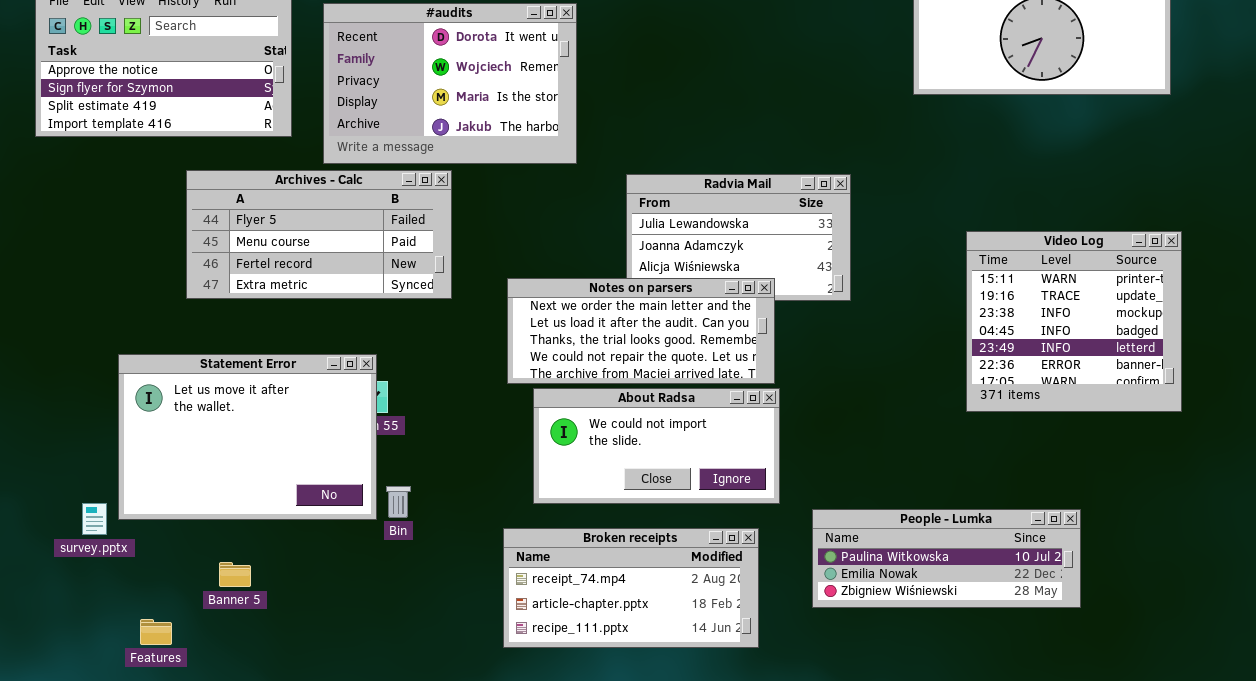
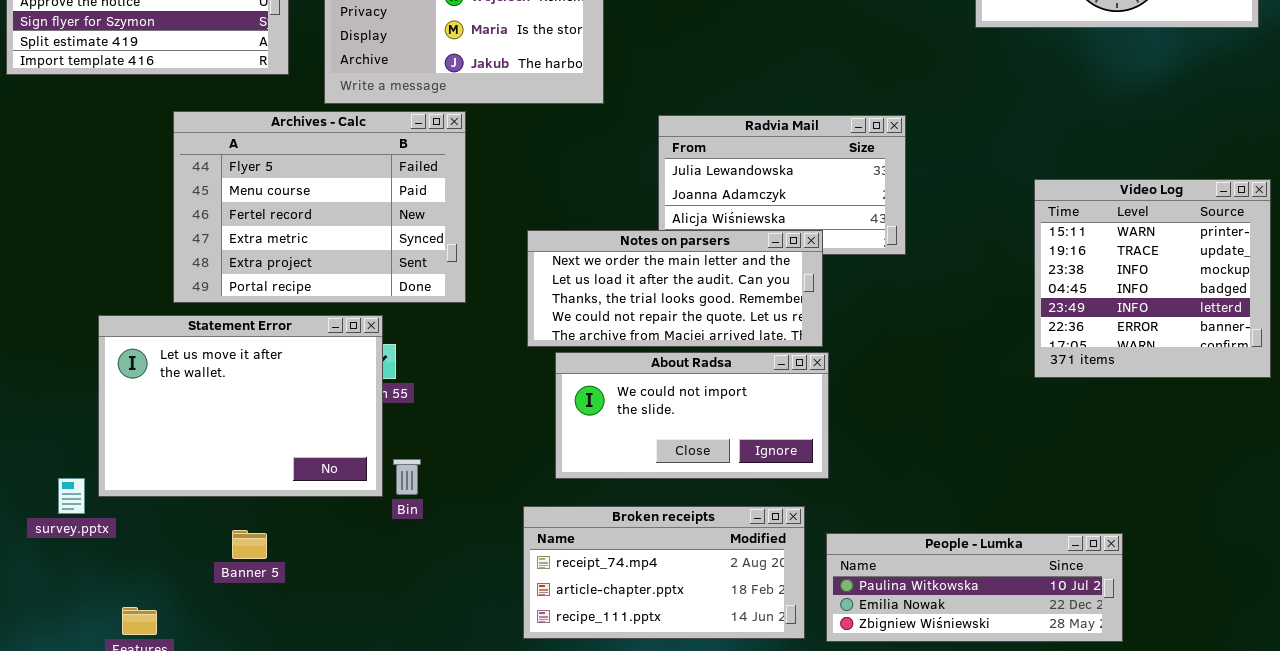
Archives - Calc: [186,170,452,299] -> [173,111,466,303], resized
People - Lumka: [812,509,1081,608] -> [826,533,1123,642], moved
Banner 5: [219,562,251,587] -> [232,530,267,559], moved

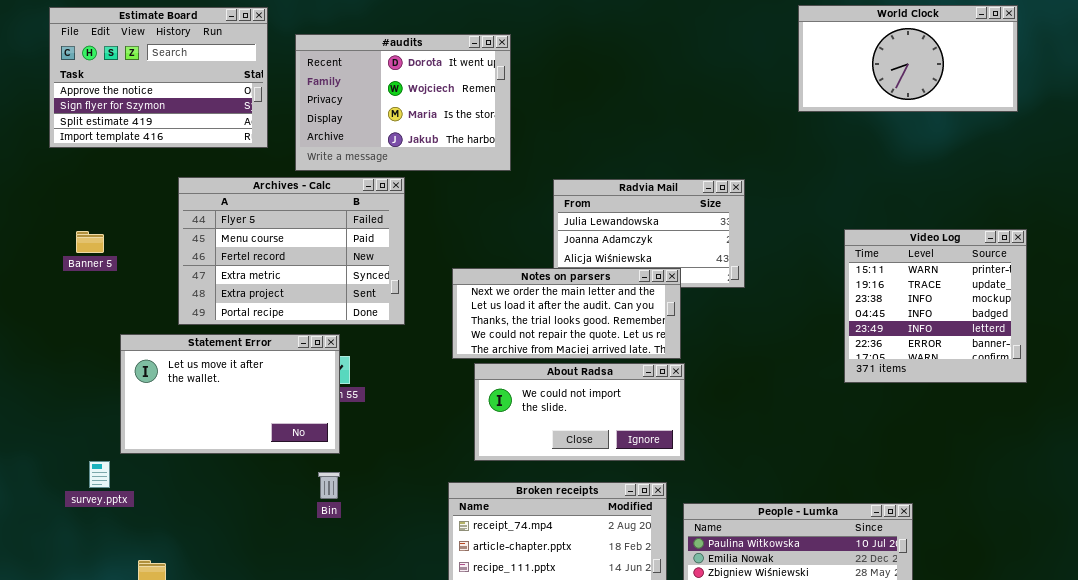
Statement Error: [98,315,383,497] -> [120,334,340,454], resized
Bin: [393,459,421,495] -> [318,472,340,499], moved
Banner 5: [232,530,267,559] -> [76,231,104,253], moved

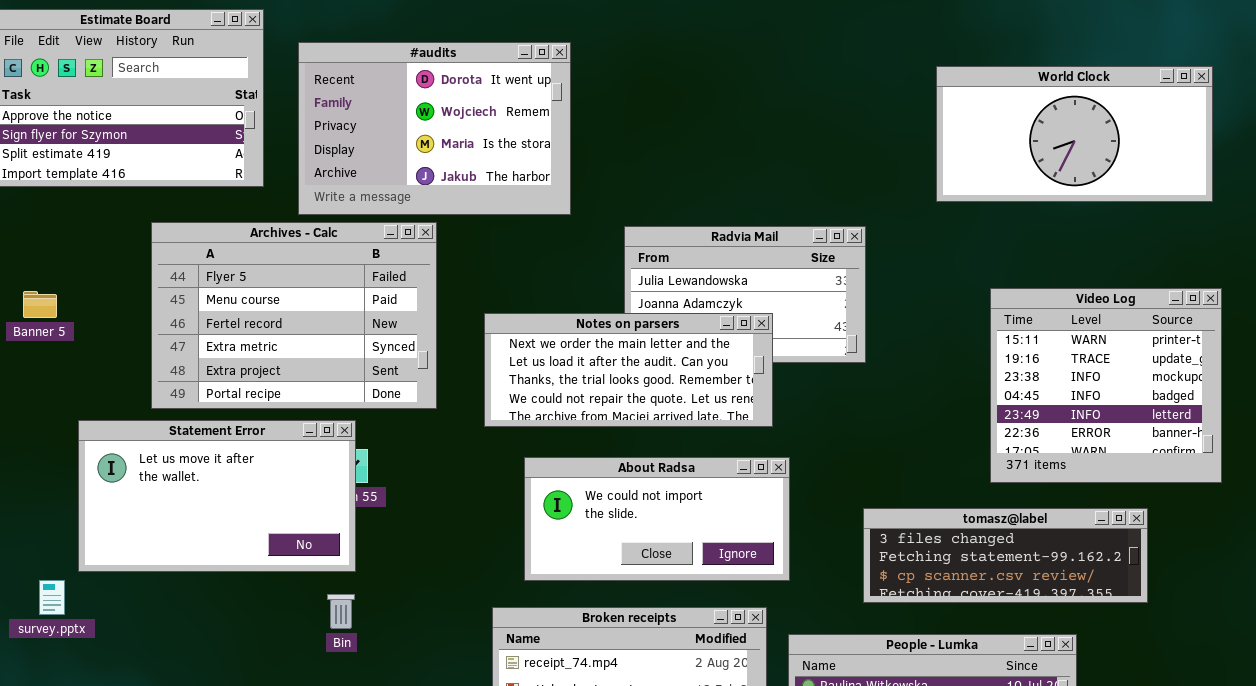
World Clock: [798,5,1018,112] -> [936,66,1213,202], moved
Notes on parsers: [452,268,681,359] -> [484,313,773,427], moved
tomasz@label: none -> [863,508,1148,603], opened

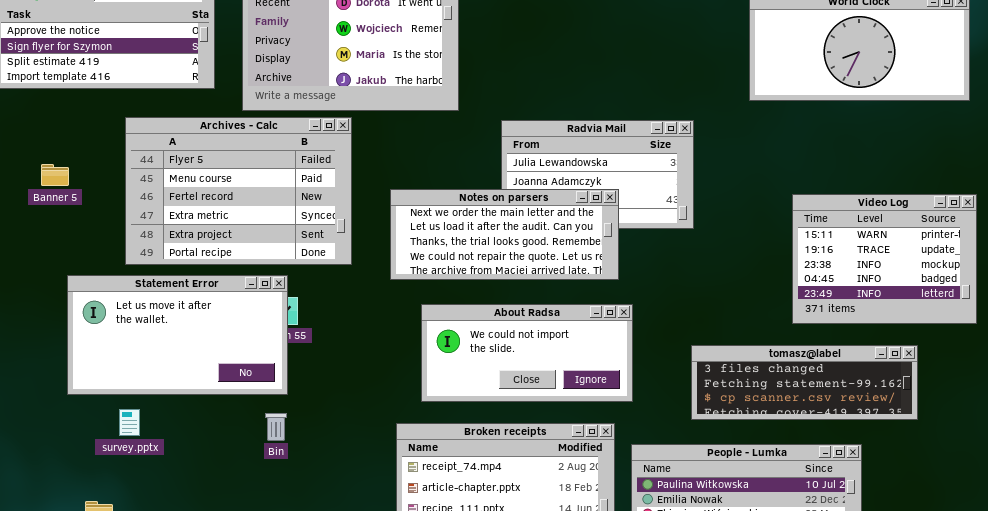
Video Log: [990,288,1222,483] -> [792,194,977,324], resized
Banner 5: [23,291,57,318] -> [41,164,69,186], moved
survey.pptx: [39,580,65,615] -> [119,409,140,436], moved

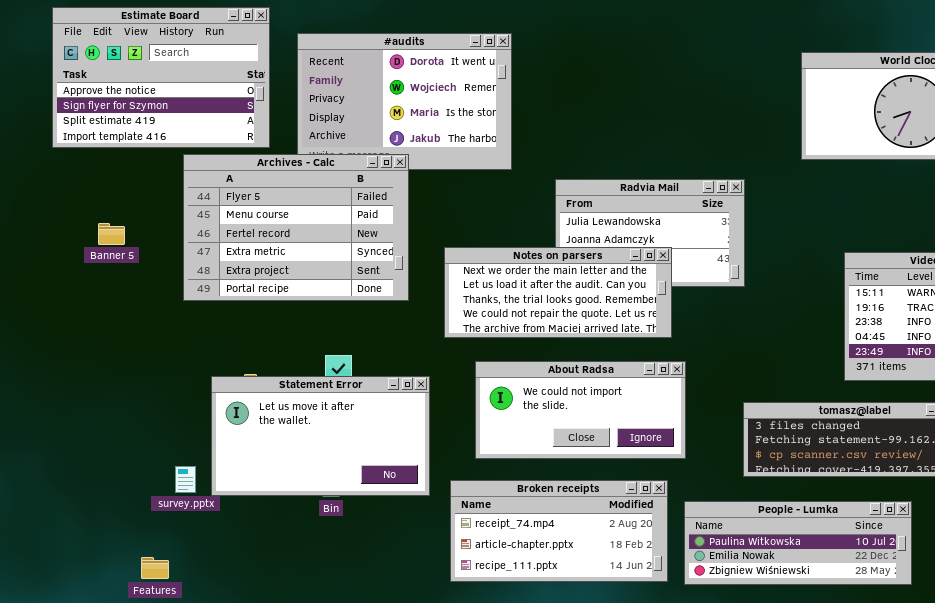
Archives - Calc: [125,117,352,265] -> [183,154,409,301], moved
Statement Error: [67,275,288,395] -> [211,376,430,496], moved

